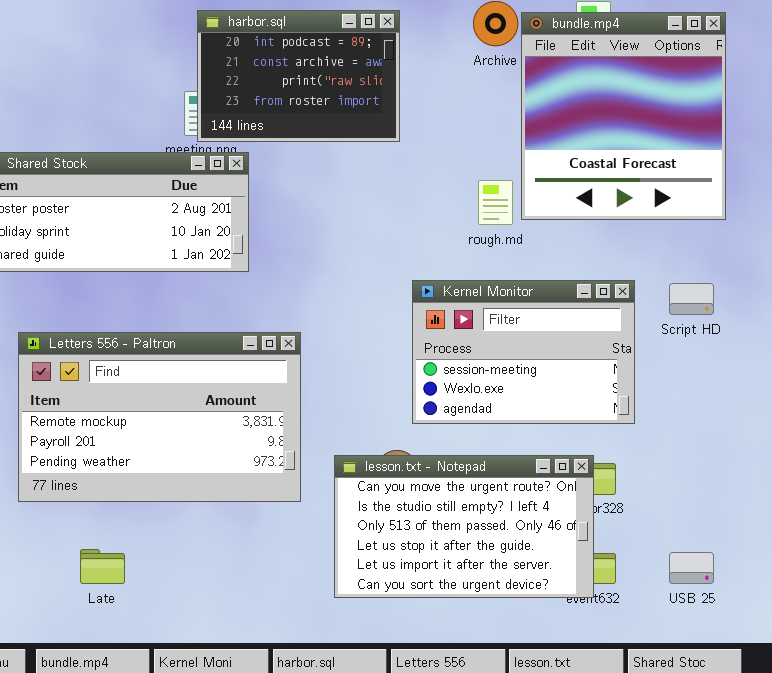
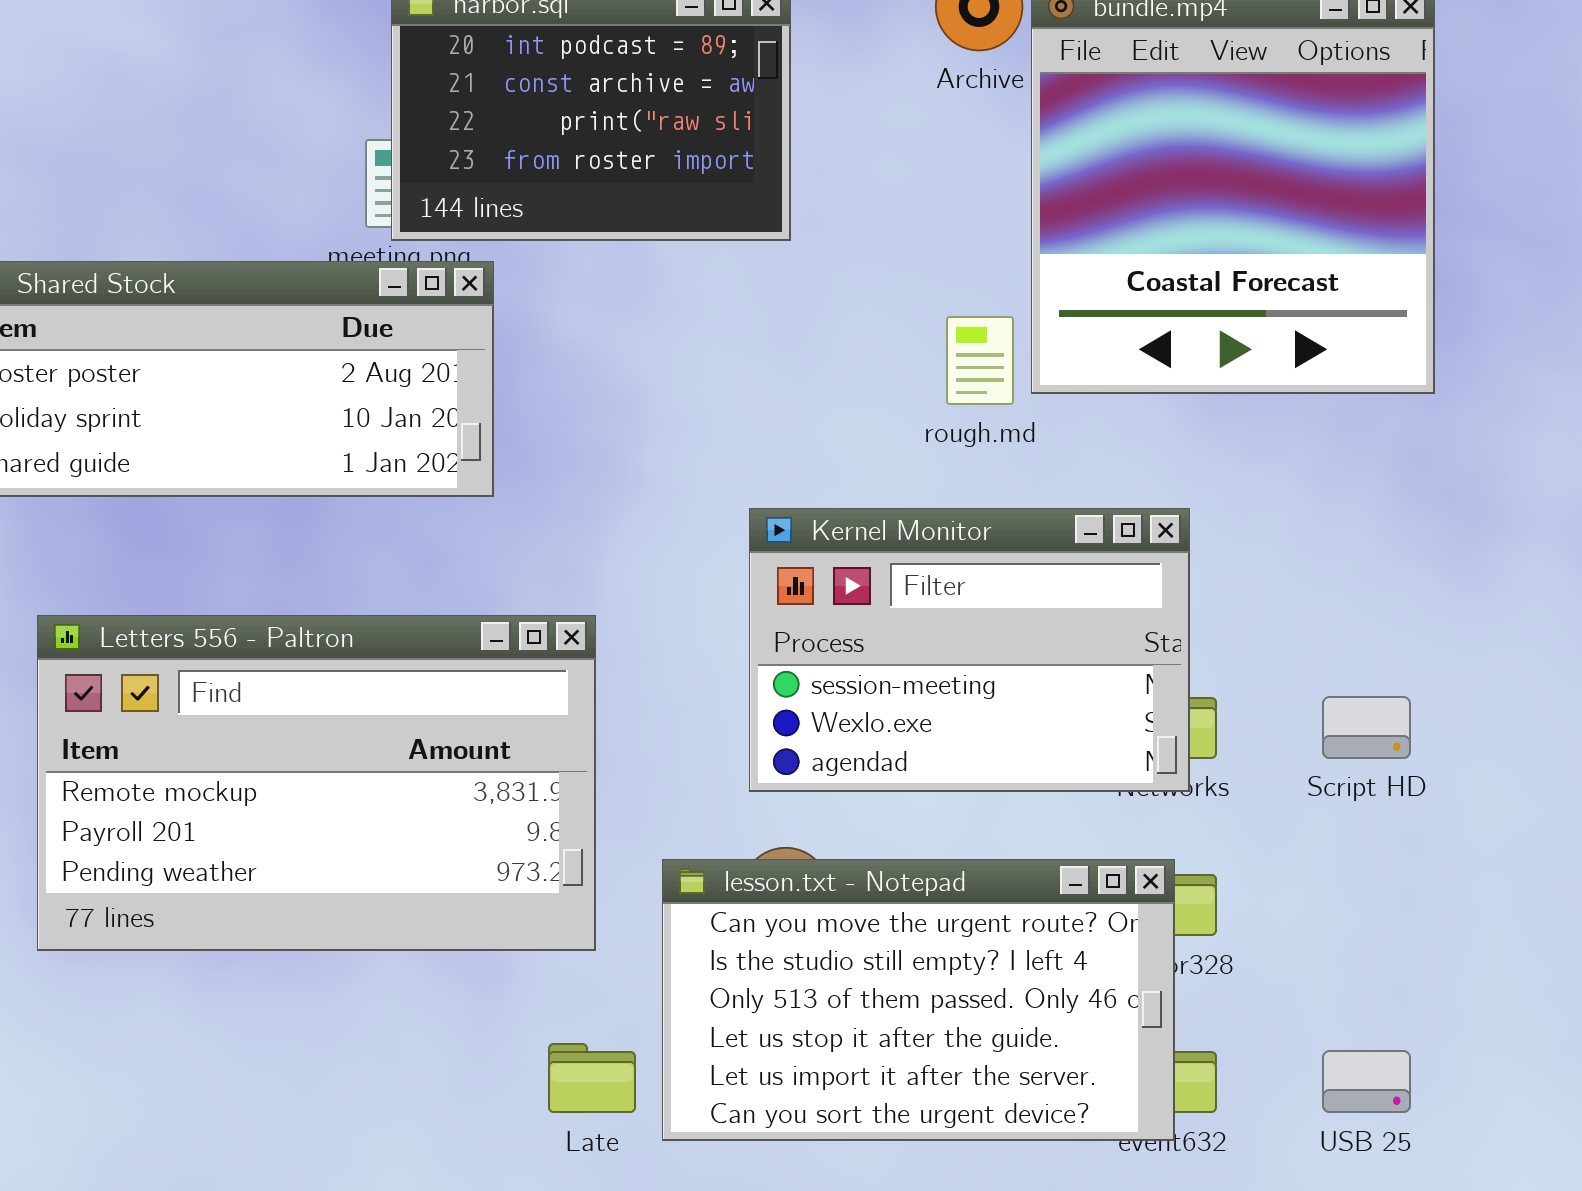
Kernel Monitor: [412,280,635,424] -> [749,508,1190,792], moved
Script HD: [669,283,714,315] -> [1322,696,1411,759], moved
Late: [80,549,125,584] -> [548,1043,636,1113], moved

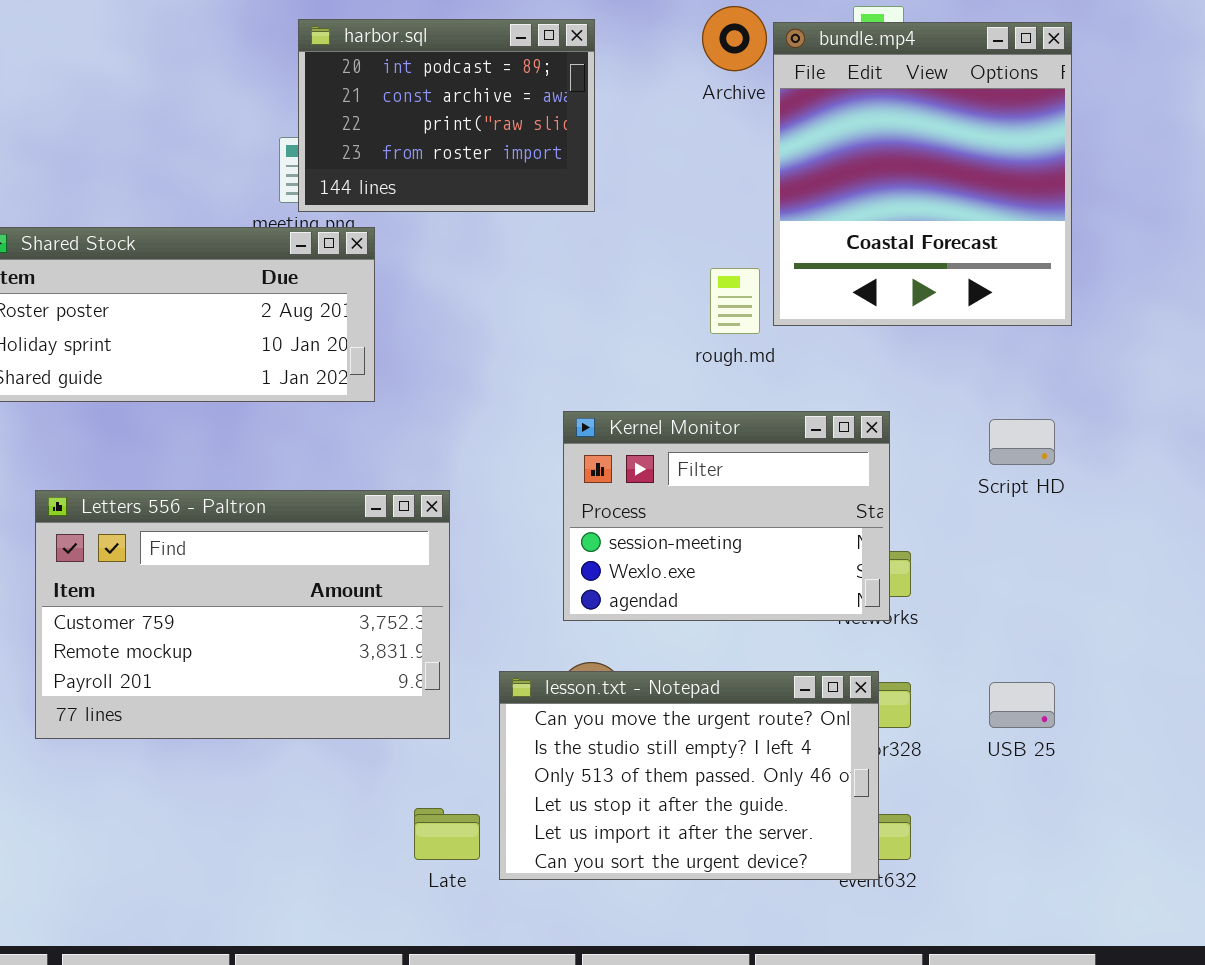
Letters 556 - Paltron: [37,615,596,951] -> [35,490,450,739], scrolled up 1 row
Script HD: [1322,696,1411,759] -> [989,419,1055,465], moved
USB 25: [1322,1050,1411,1113] -> [989,682,1055,728], moved

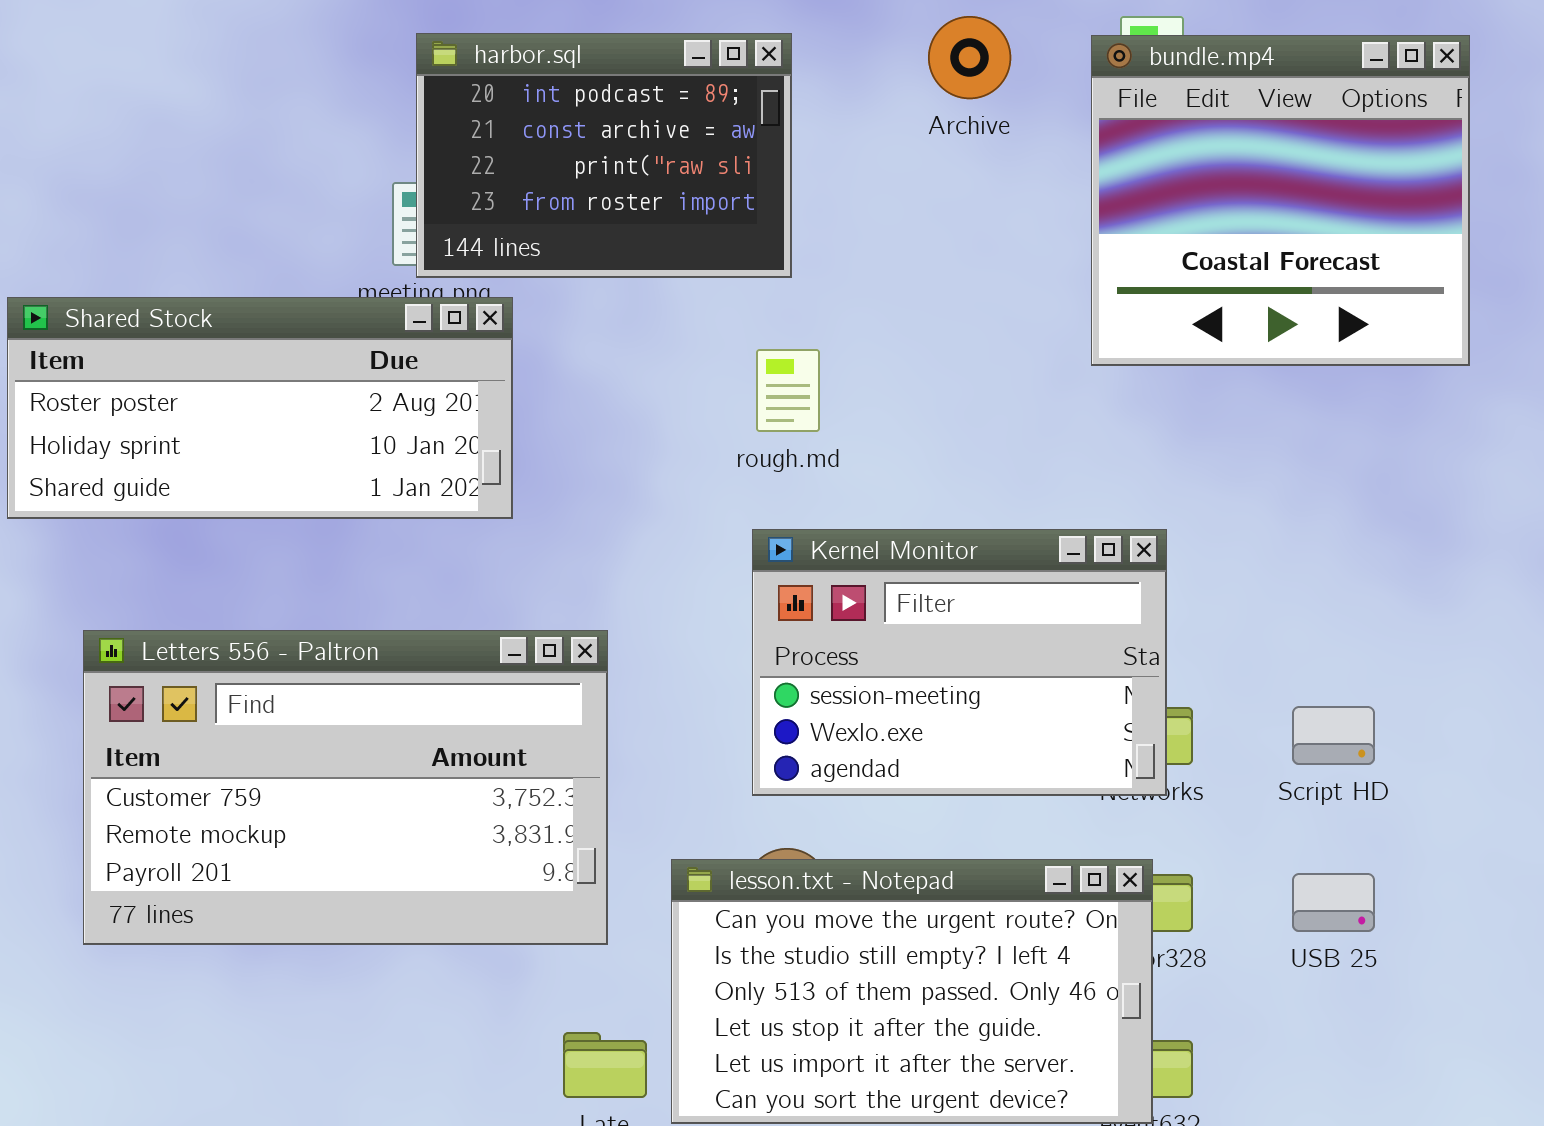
bundle.mp4: [773,22,1072,326] -> [1091,35,1470,366], moved, resized
rough.md: [710,268,760,334] -> [756,349,820,432], moved
Script HD: [989,419,1055,465] -> [1292,706,1375,765], moved

